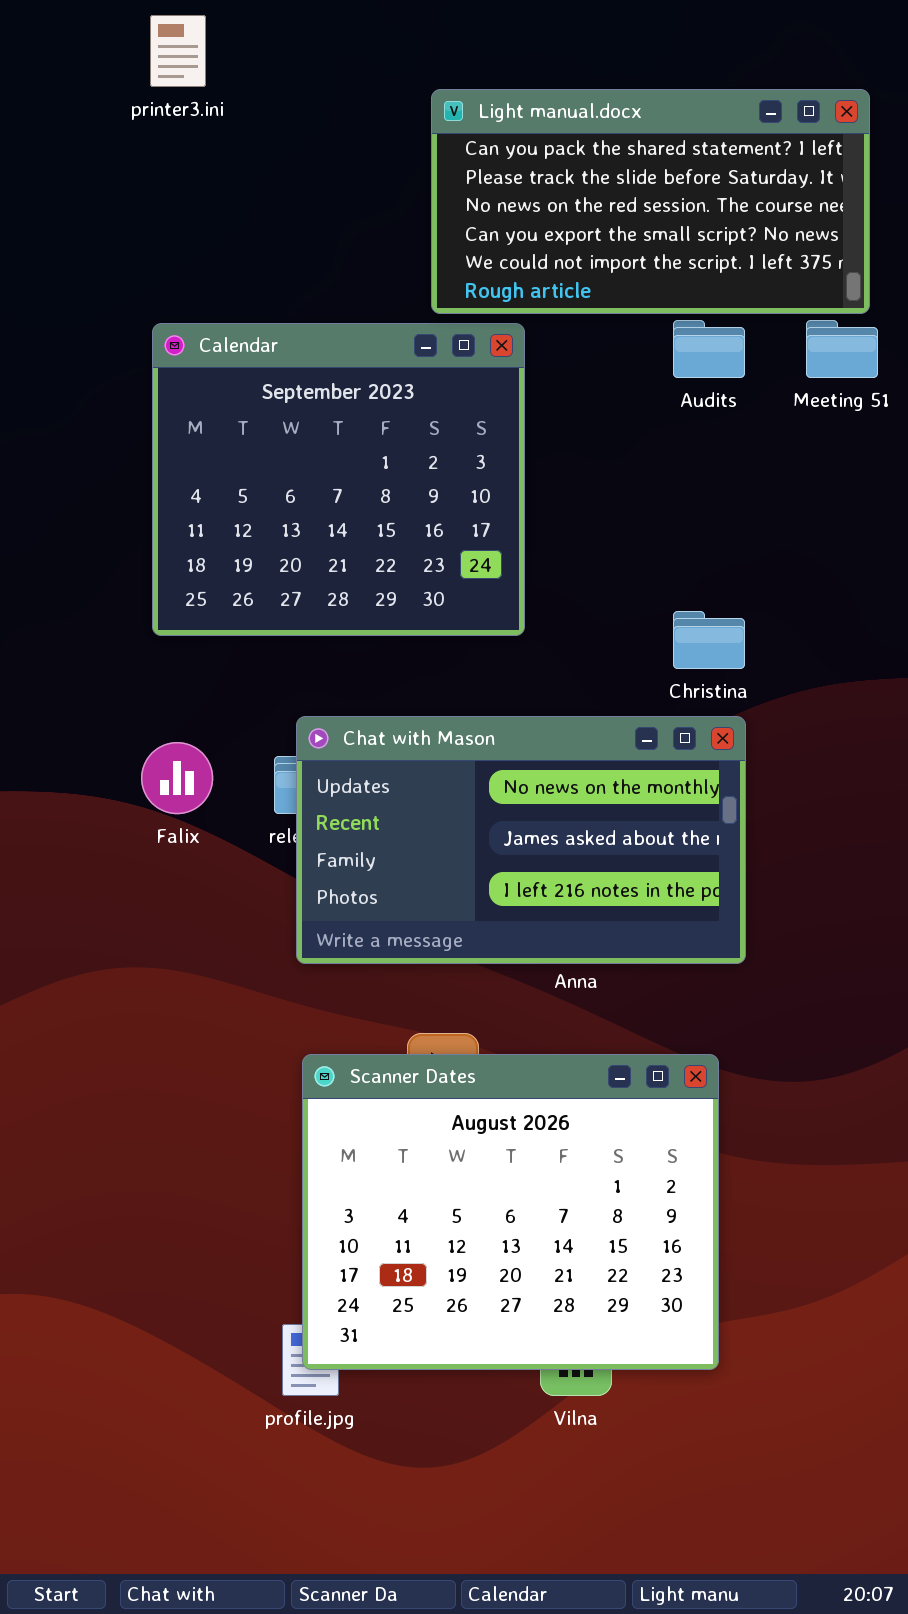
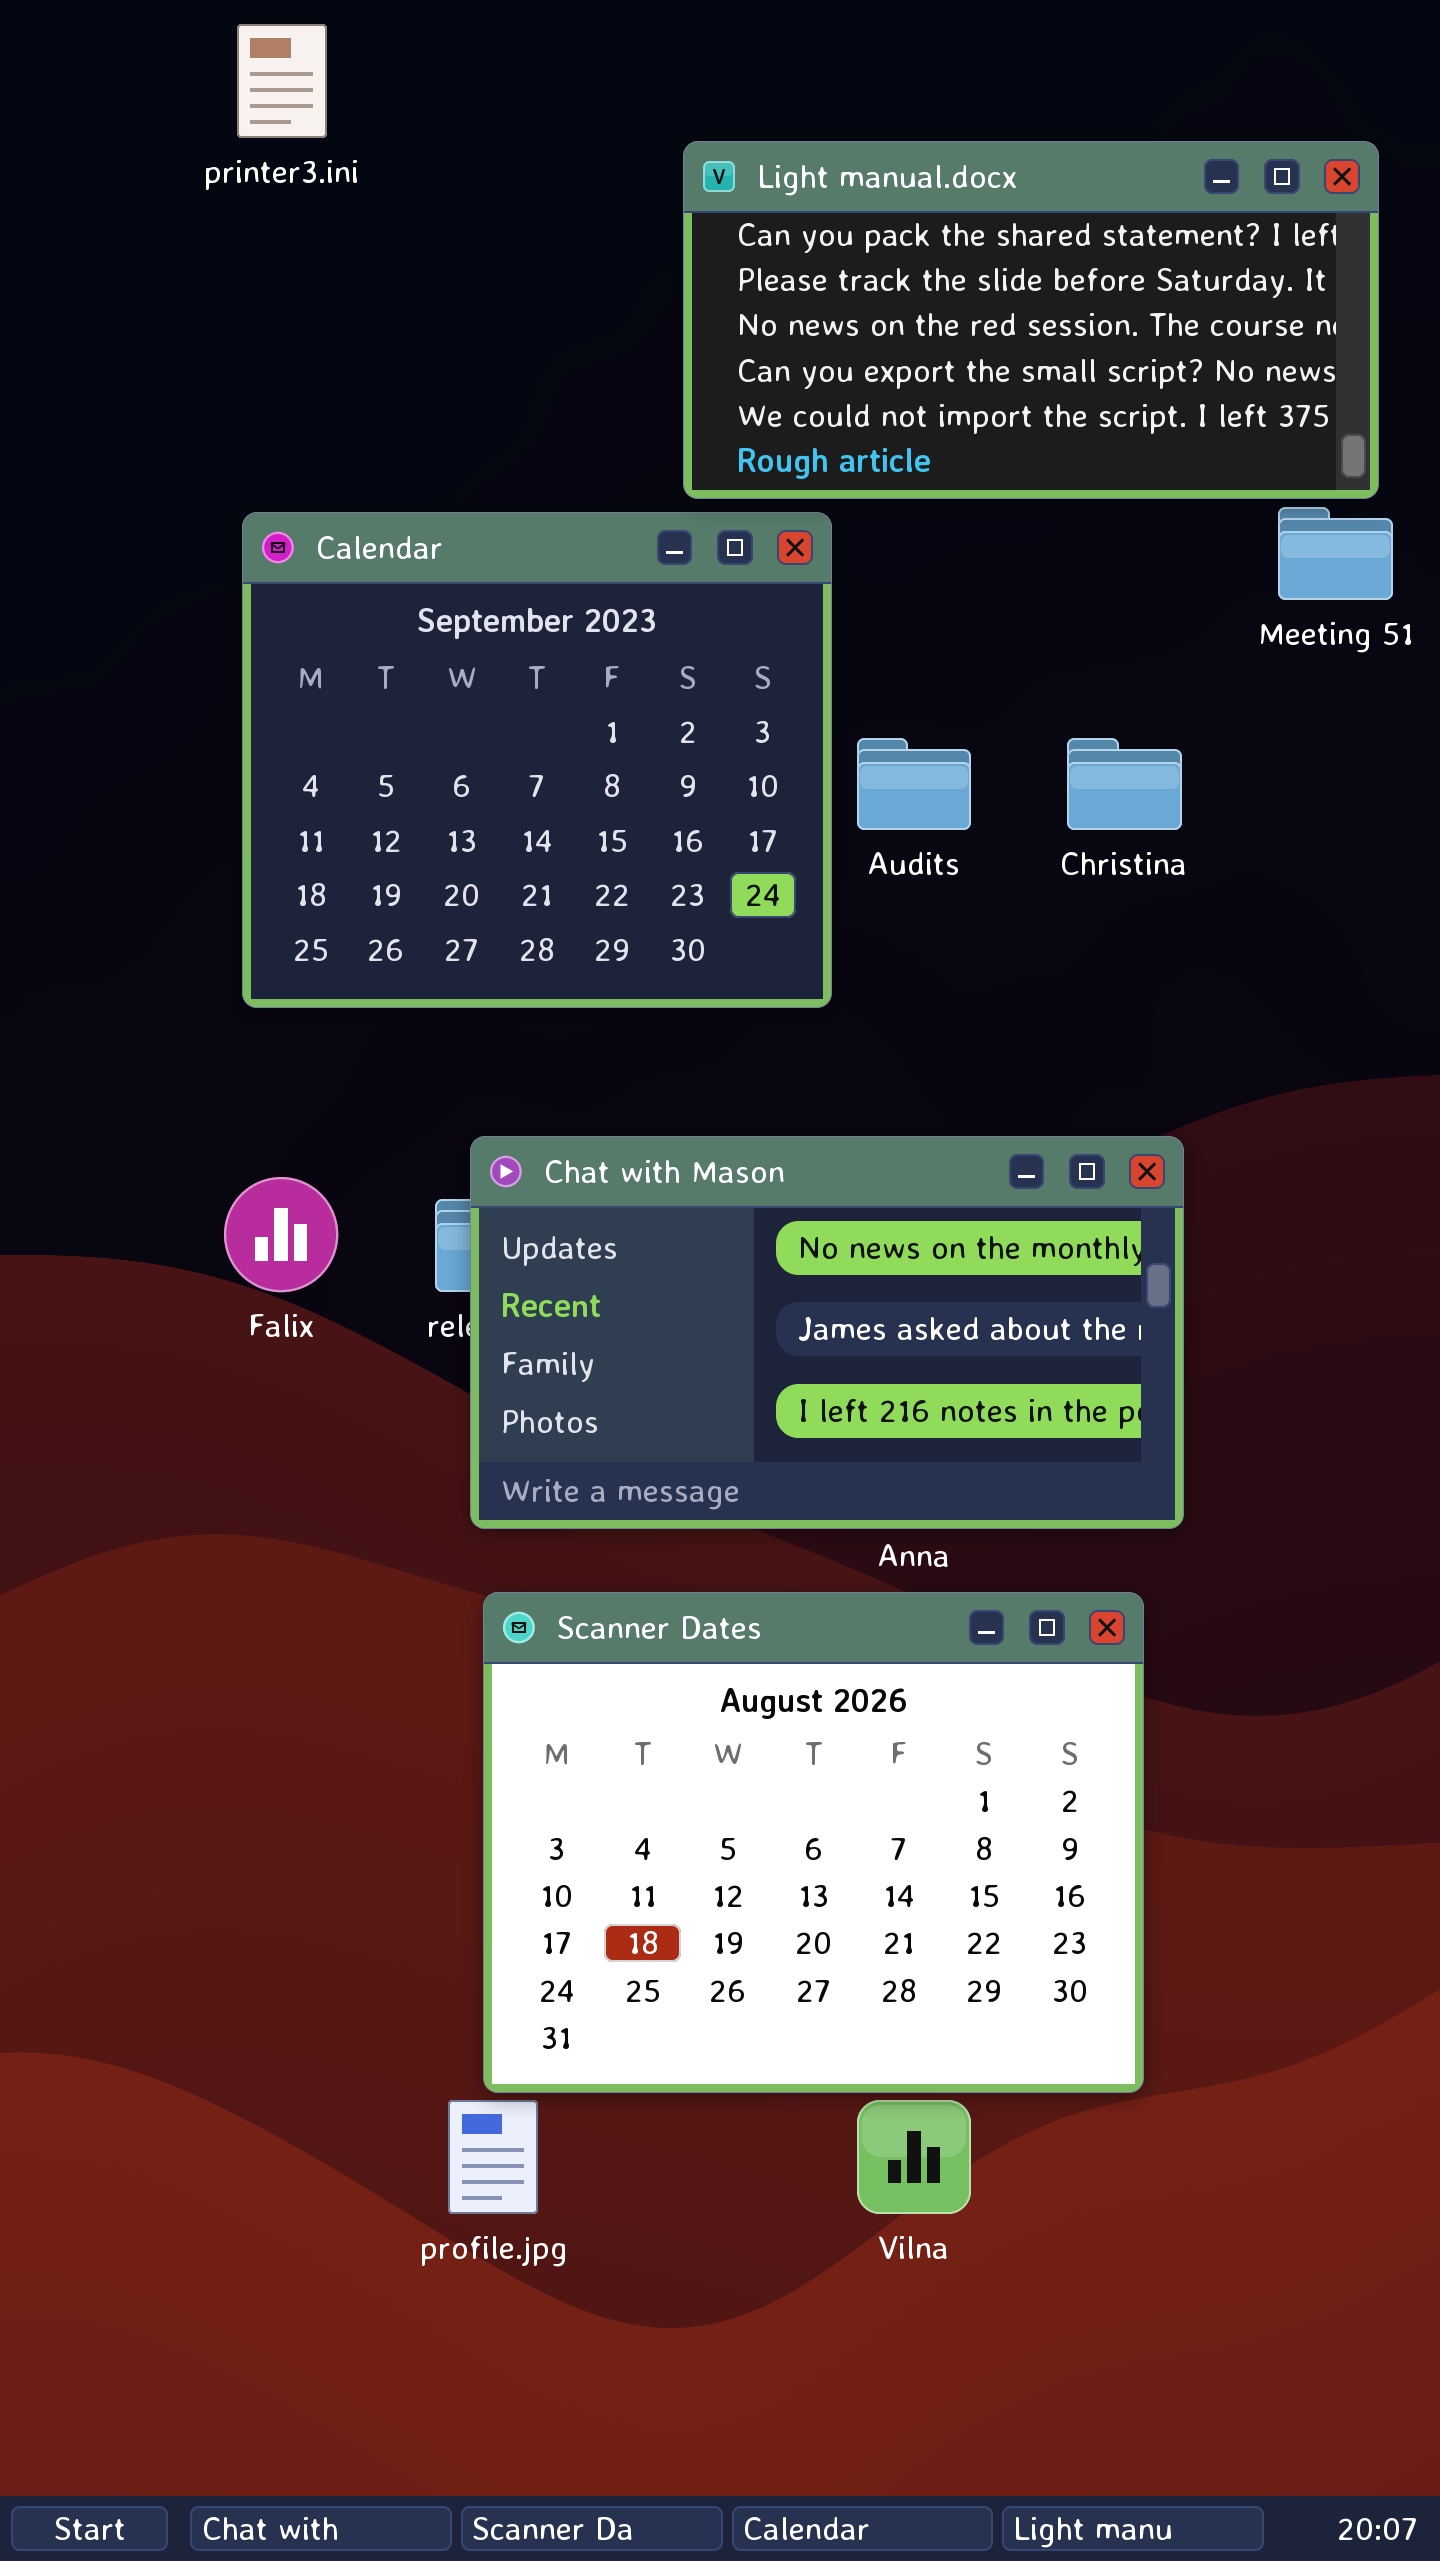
Audits: [673,320,745,378] -> [857,738,971,830], moved
Christina: [673,611,745,669] -> [1067,738,1182,830], moved
Scanner Dates: [302,1054,719,1370] -> [483,1592,1144,2093], moved

